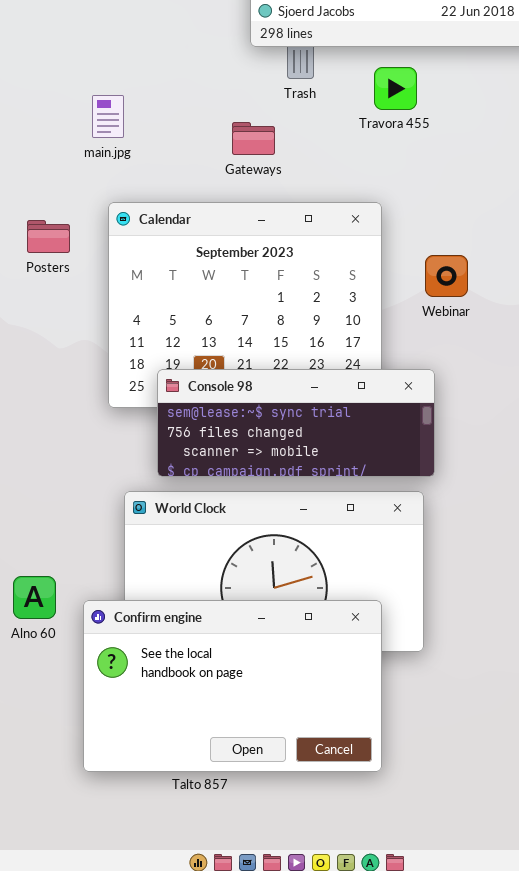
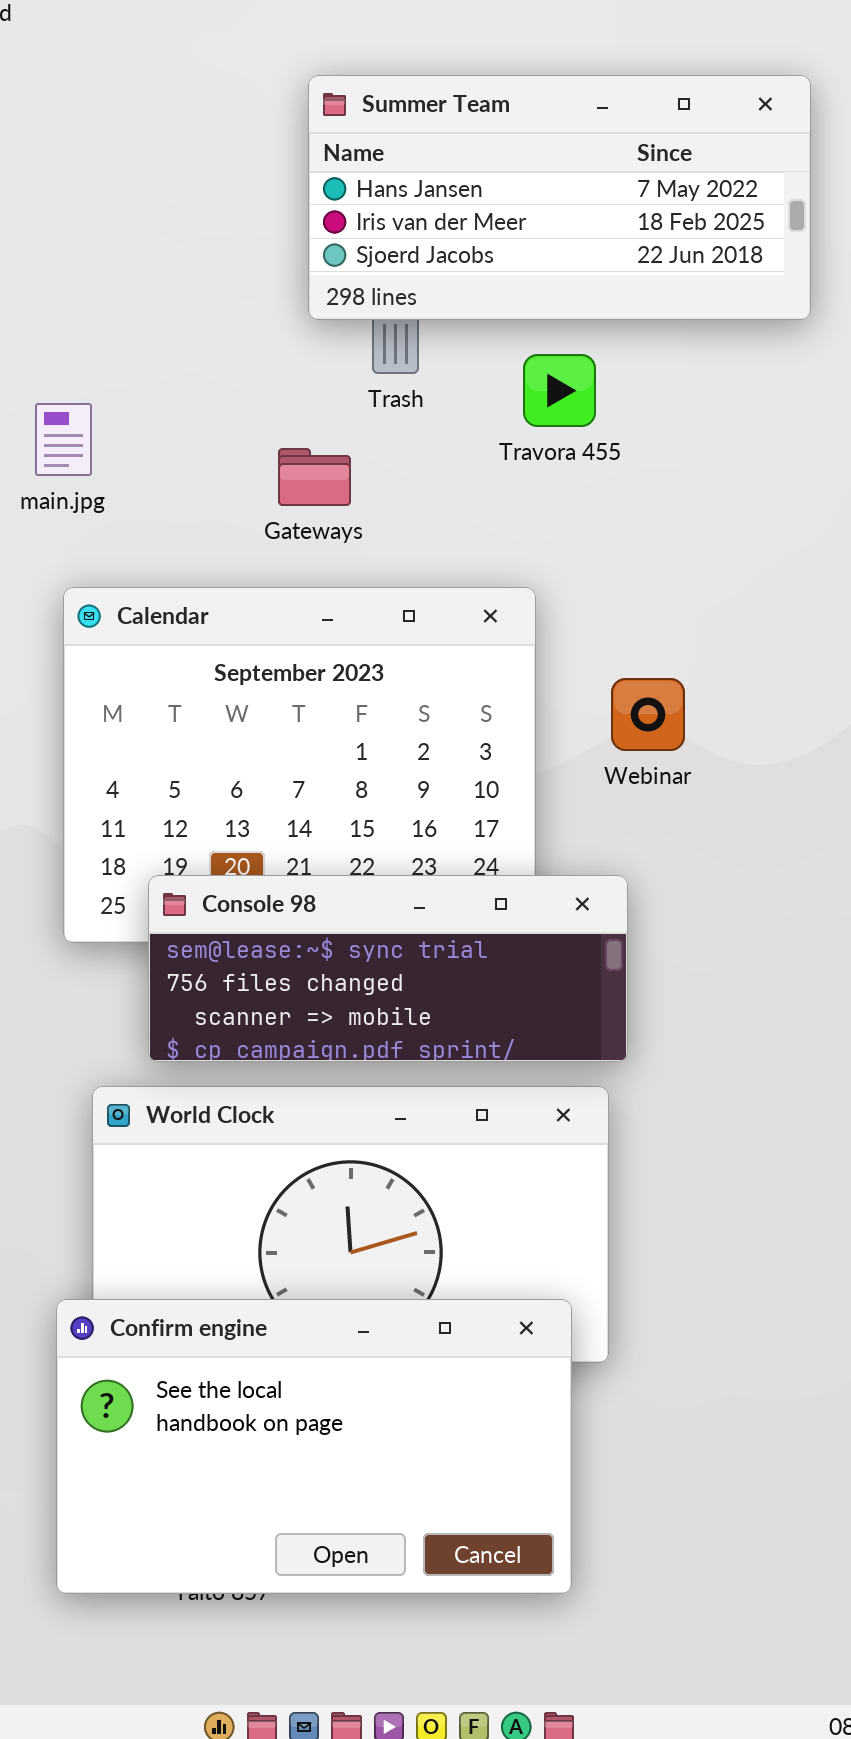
Confirm engine: [83,600,382,772] -> [56,1299,572,1594], moved

